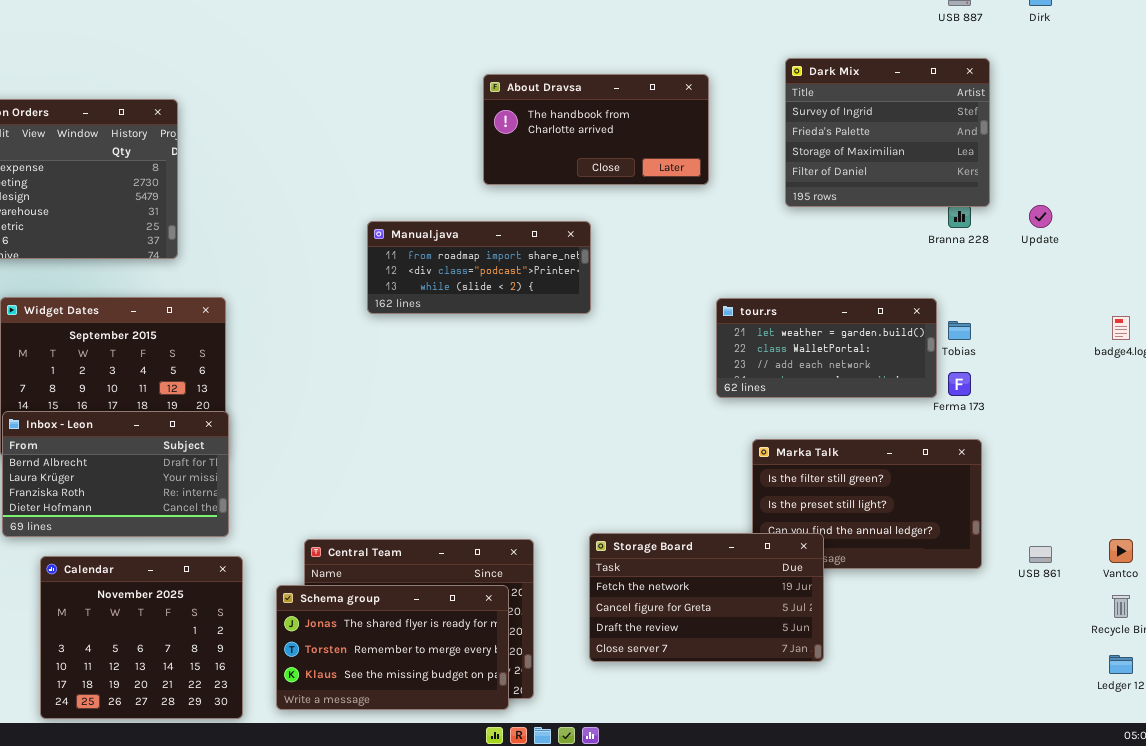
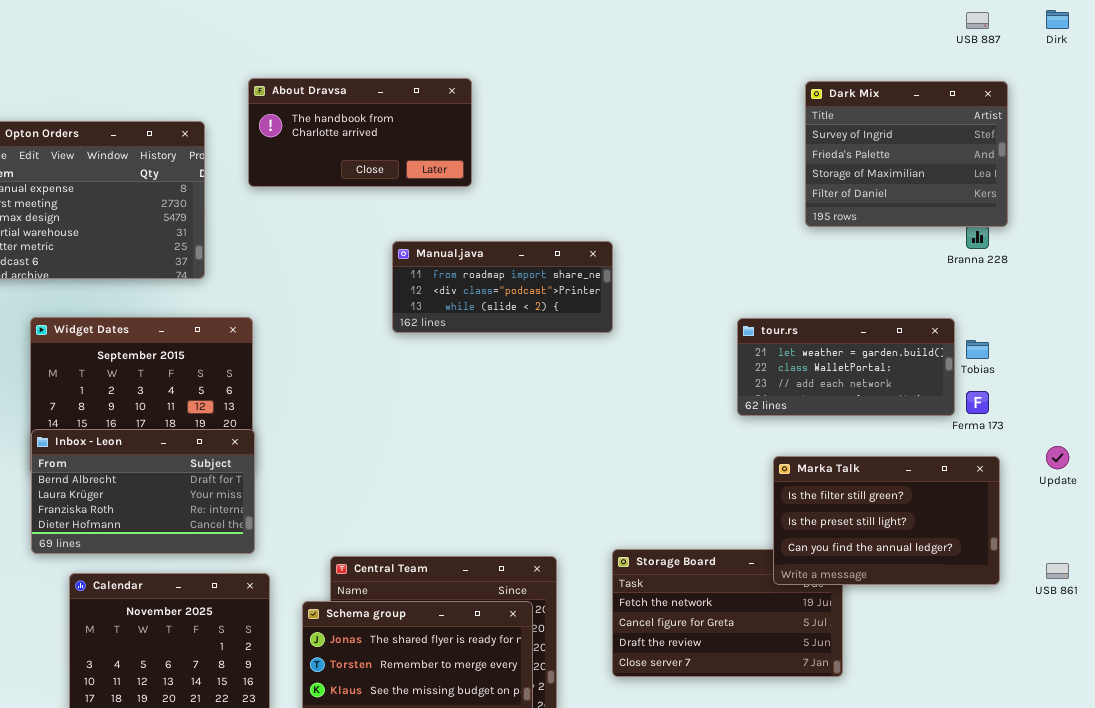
About Dravsa: [483,74,709,185] -> [248,78,472,187], moved
Update: [1029,205,1052,228] -> [1046,446,1069,469], moved
Marka Talk: [752,439,982,569] -> [773,456,1000,585], raised

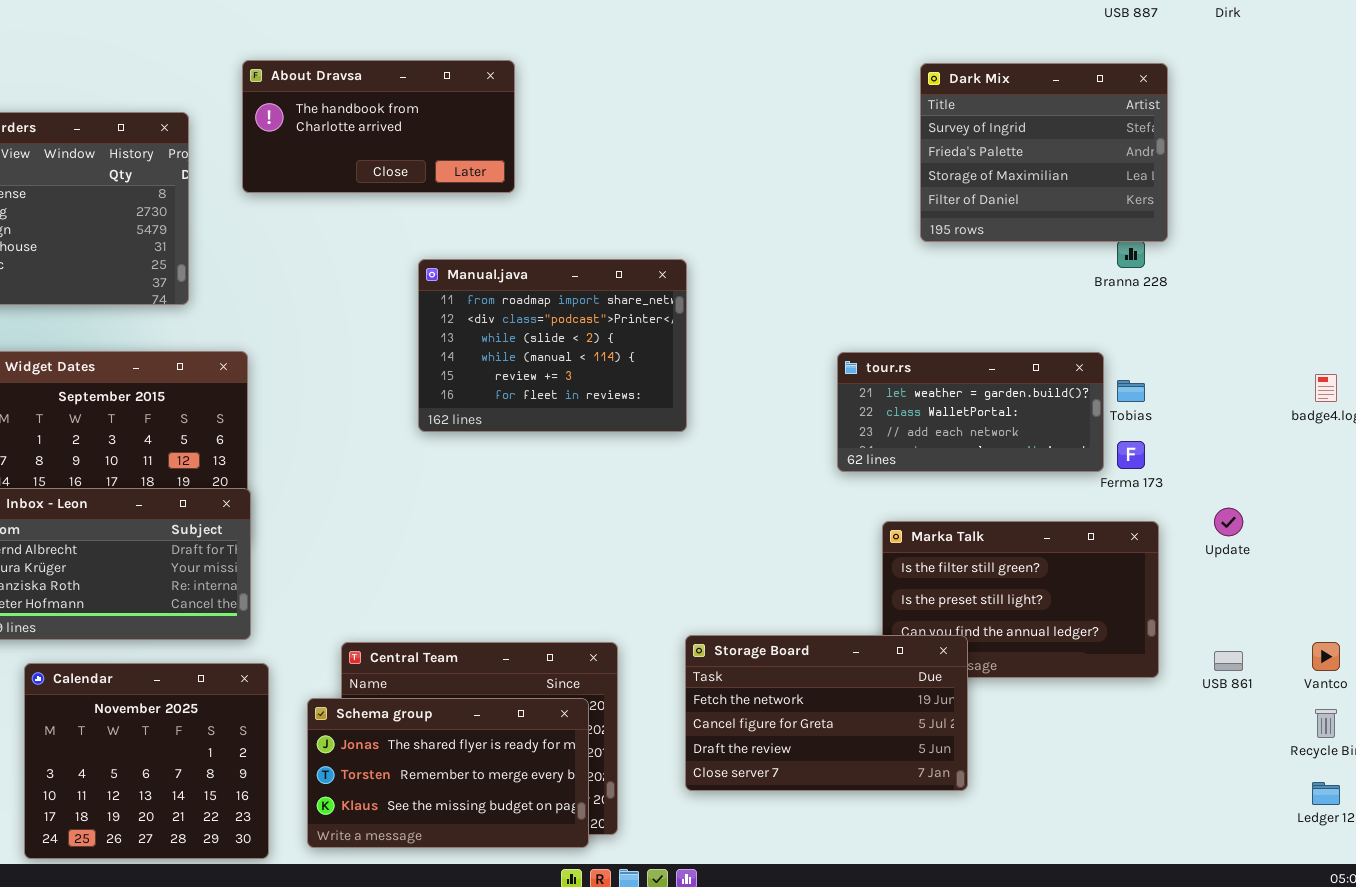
Manual.java: [392,241,613,333] -> [418,259,687,432], resized
Storage Board: [612,549,843,677] -> [685,635,968,791], raised

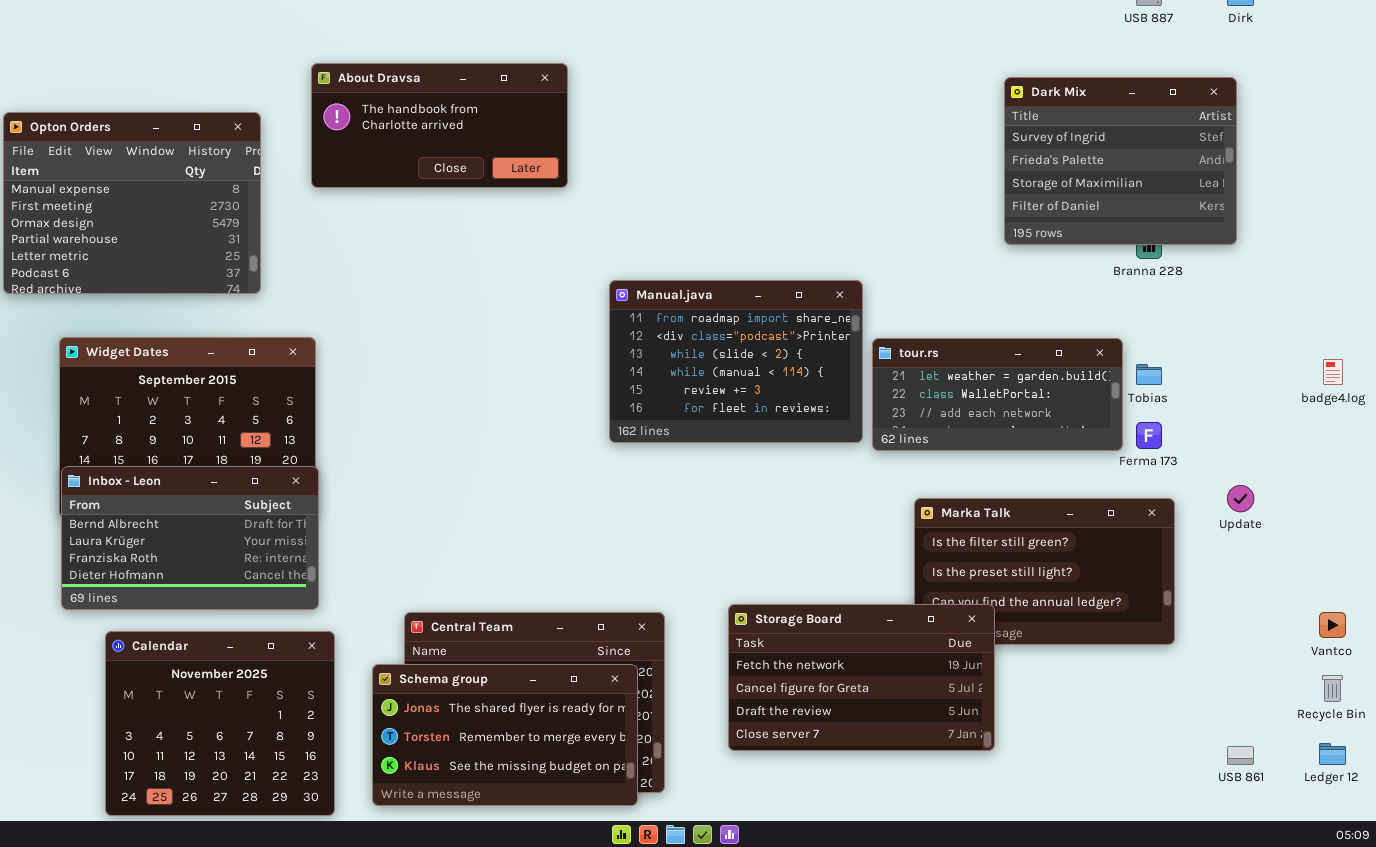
Dark Mix: [920,63,1168,242] -> [1004,77,1237,245], moved
Manual.java: [418,259,687,432] -> [609,280,863,443], moved
USB 861: [1214,651,1243,671] -> [1227,746,1254,765], moved

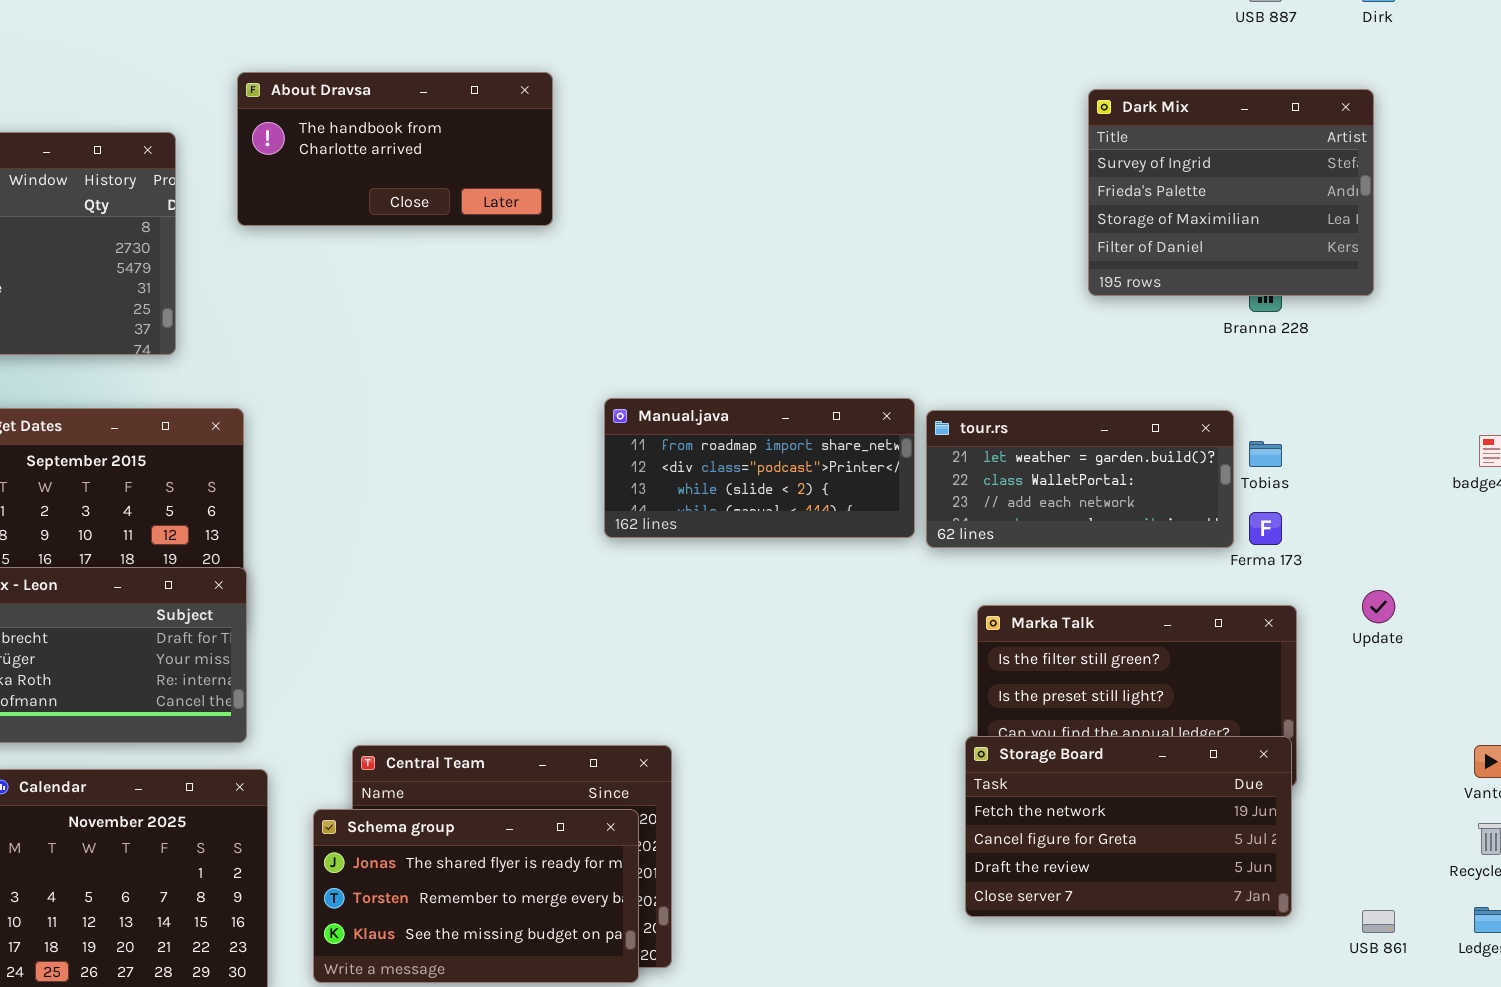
Manual.java: [609,280,863,443] -> [604,398,915,538], resized
Storage Board: [728,604,995,751] -> [965,736,1292,917], moved

